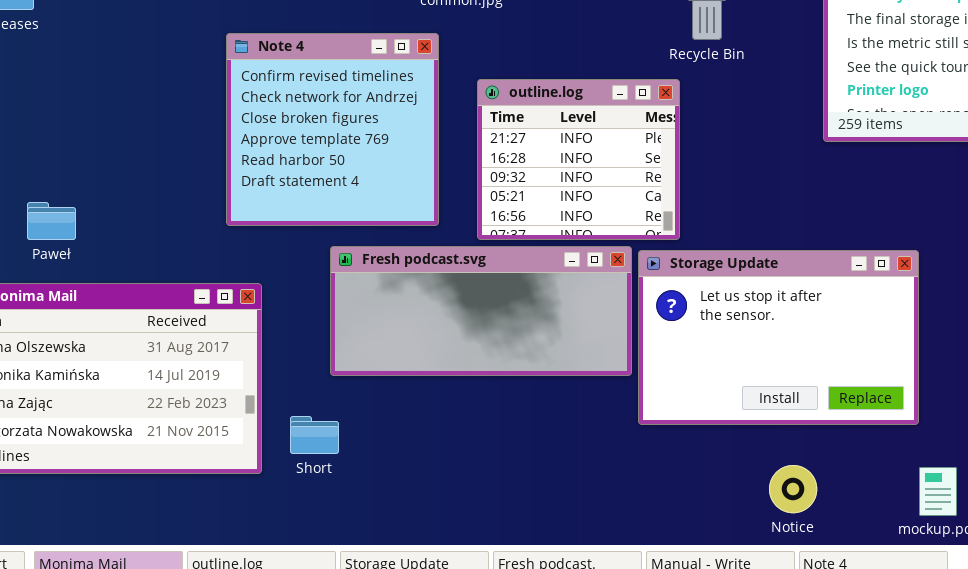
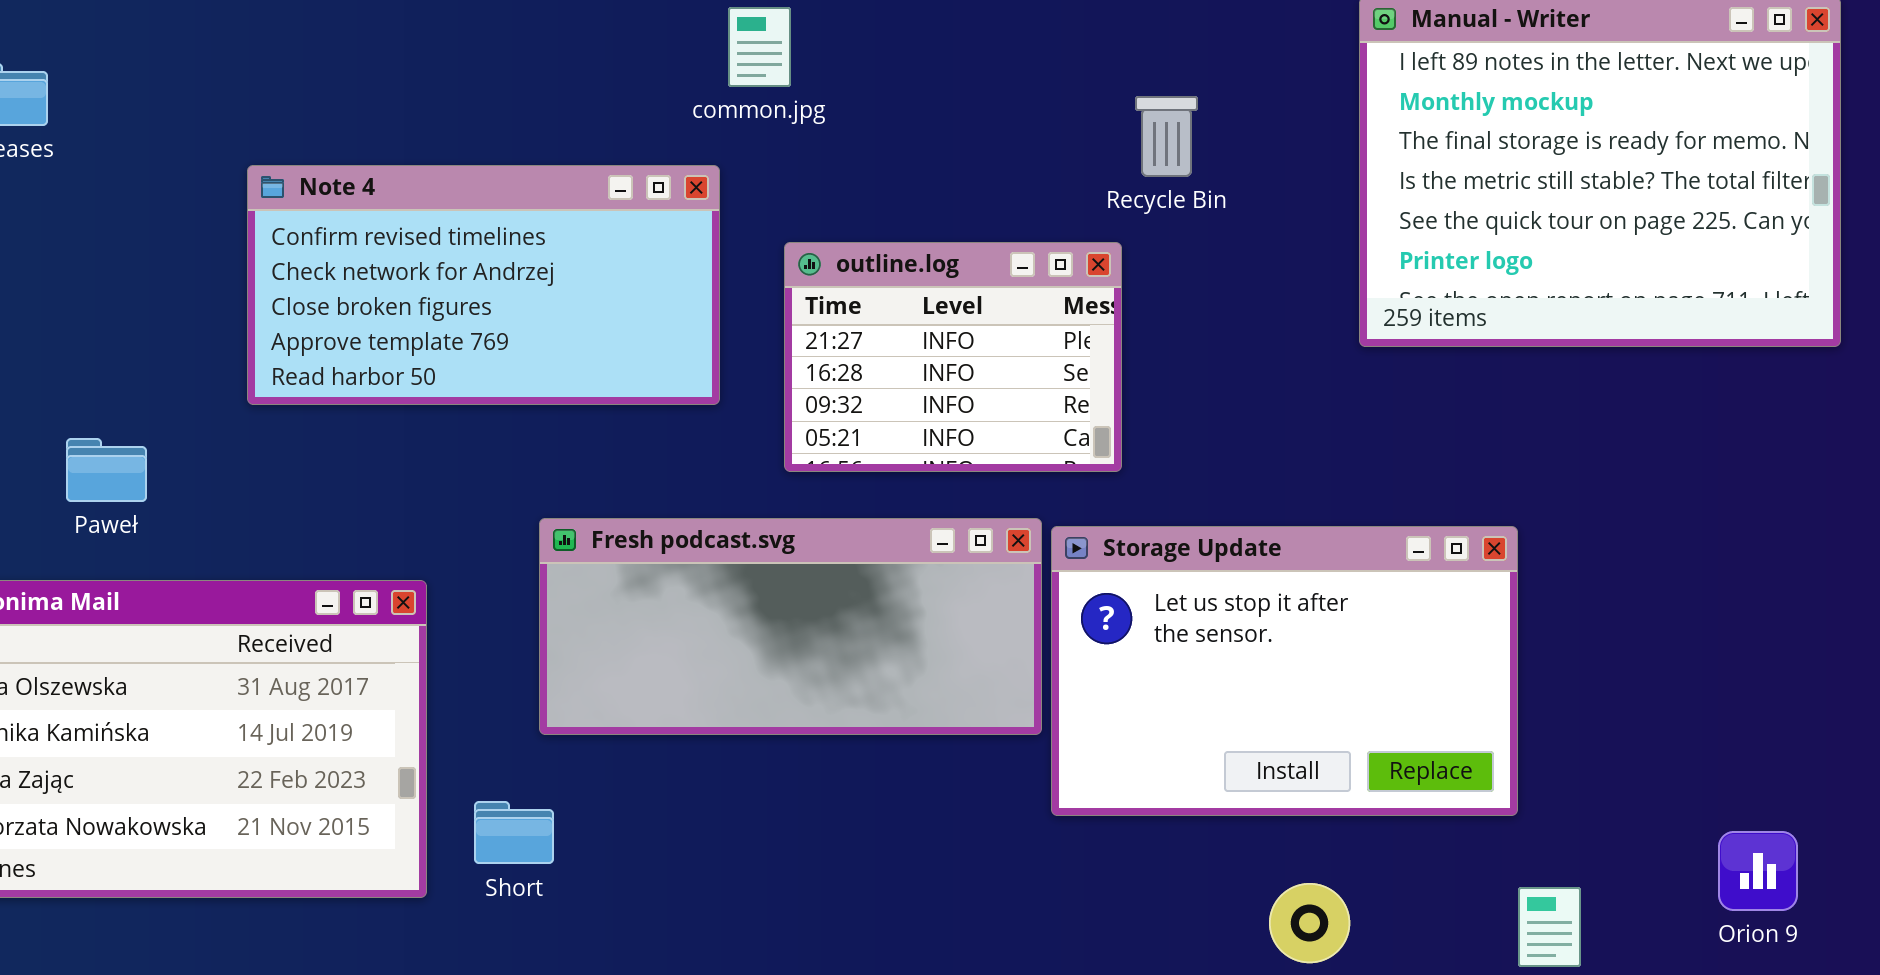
Note 4: [226,33,439,226] -> [247,165,720,405], resized
outline.log: [477,79,680,240] -> [784,242,1122,472], resized
Paweł: [27,202,76,240] -> [66,438,147,502], moved

